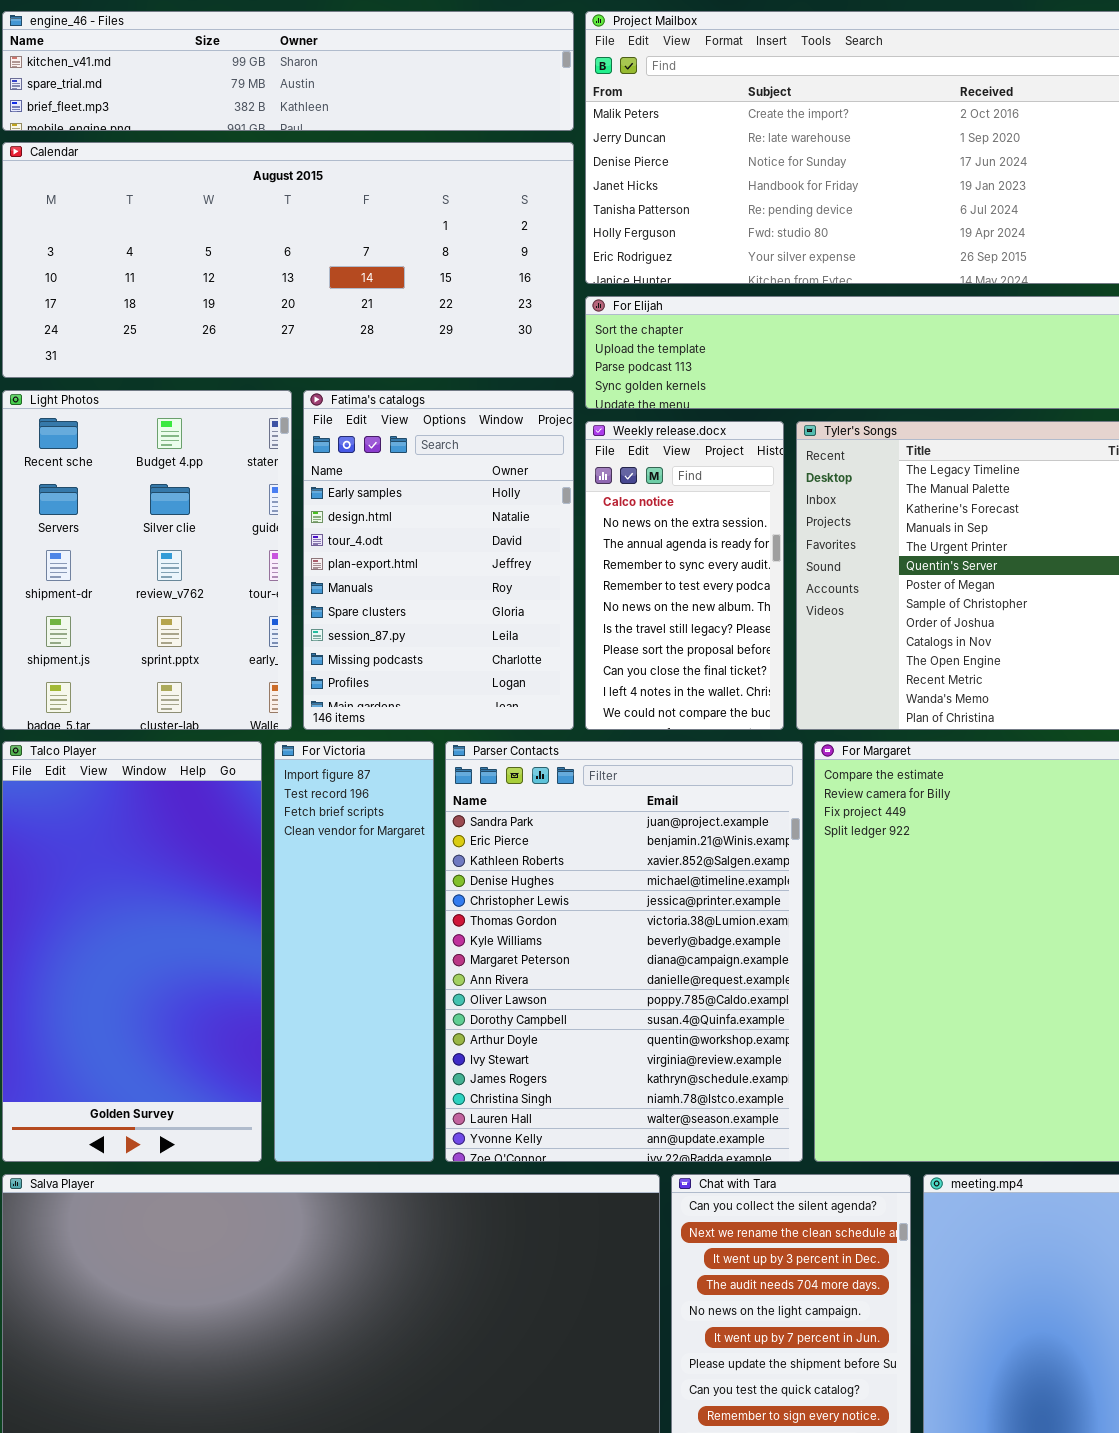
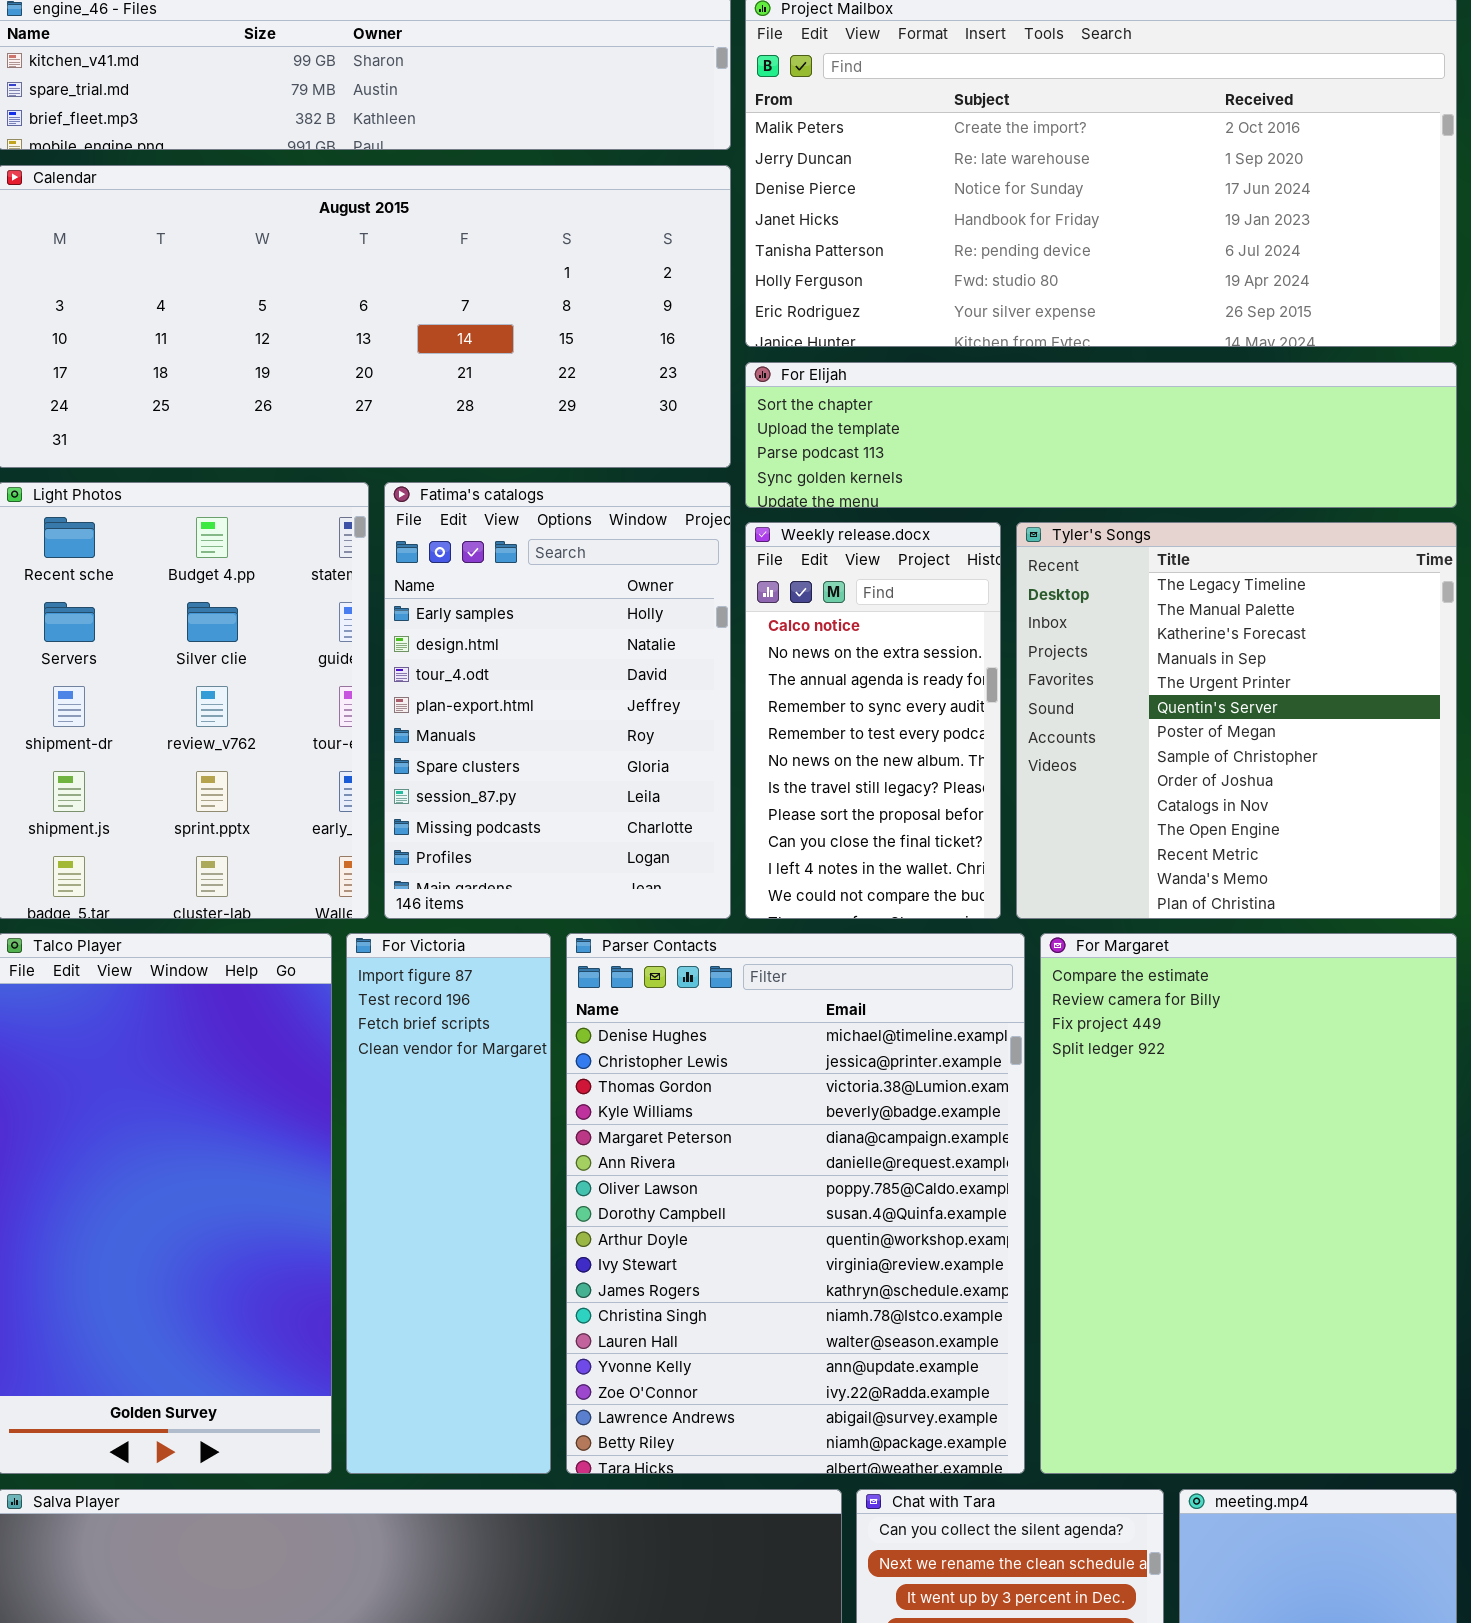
Parser Contacts: [445,741,803,1162] -> [566,933,1025,1474], scrolled down 3 rows

